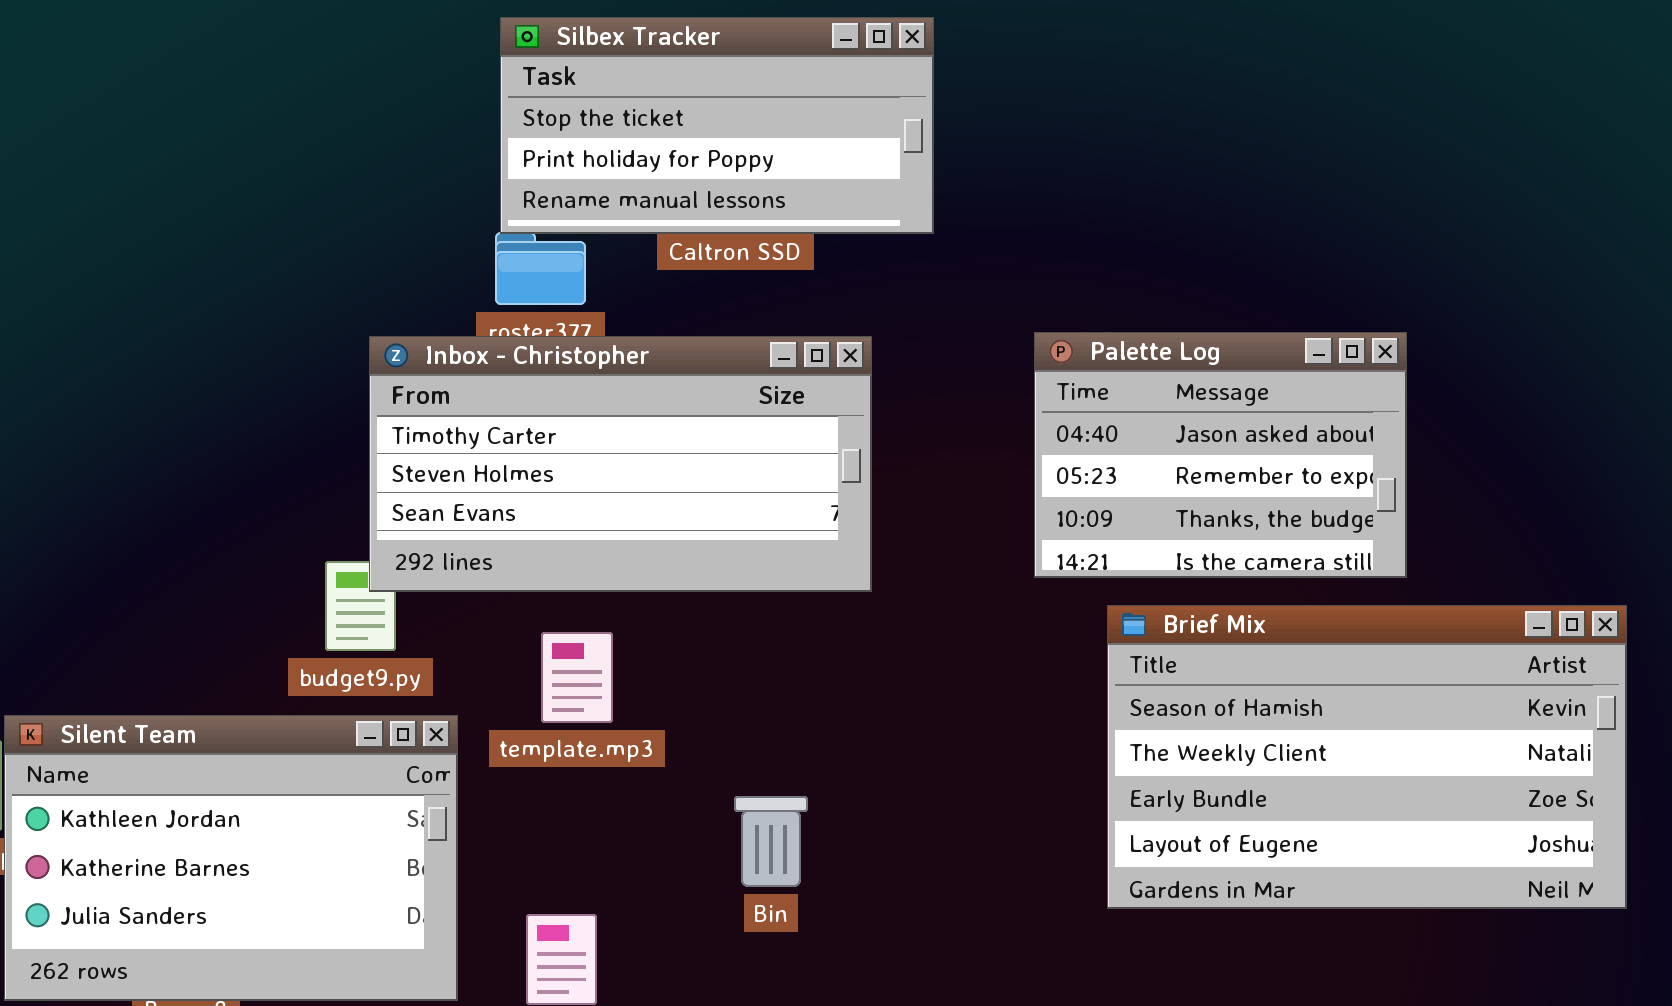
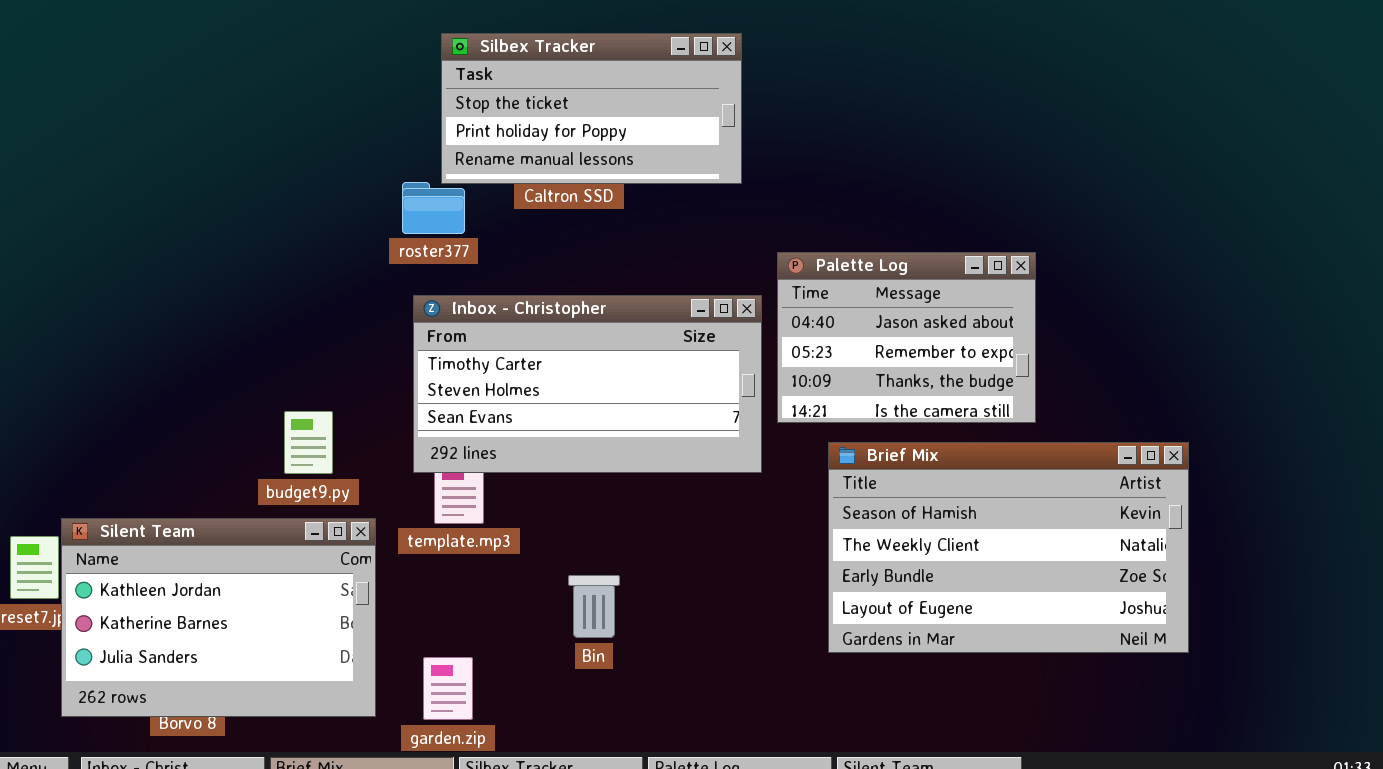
Silbex Tracker: [500,17,934,234] -> [441,33,742,184], moved
Inbox - Christopher: [369,336,872,592] -> [413,295,762,473], moved

